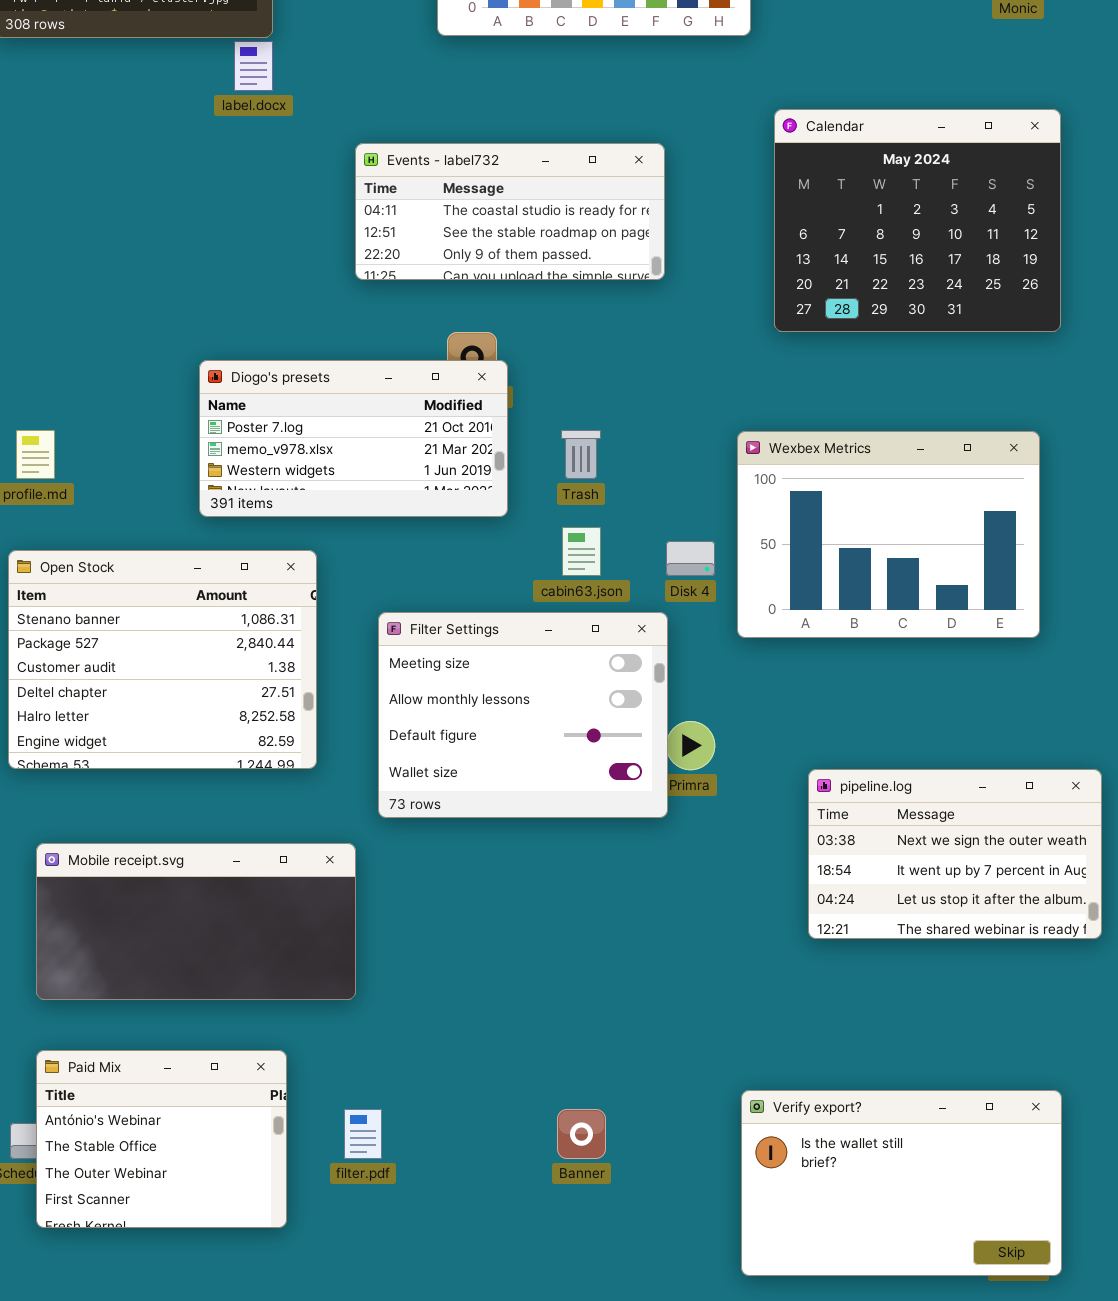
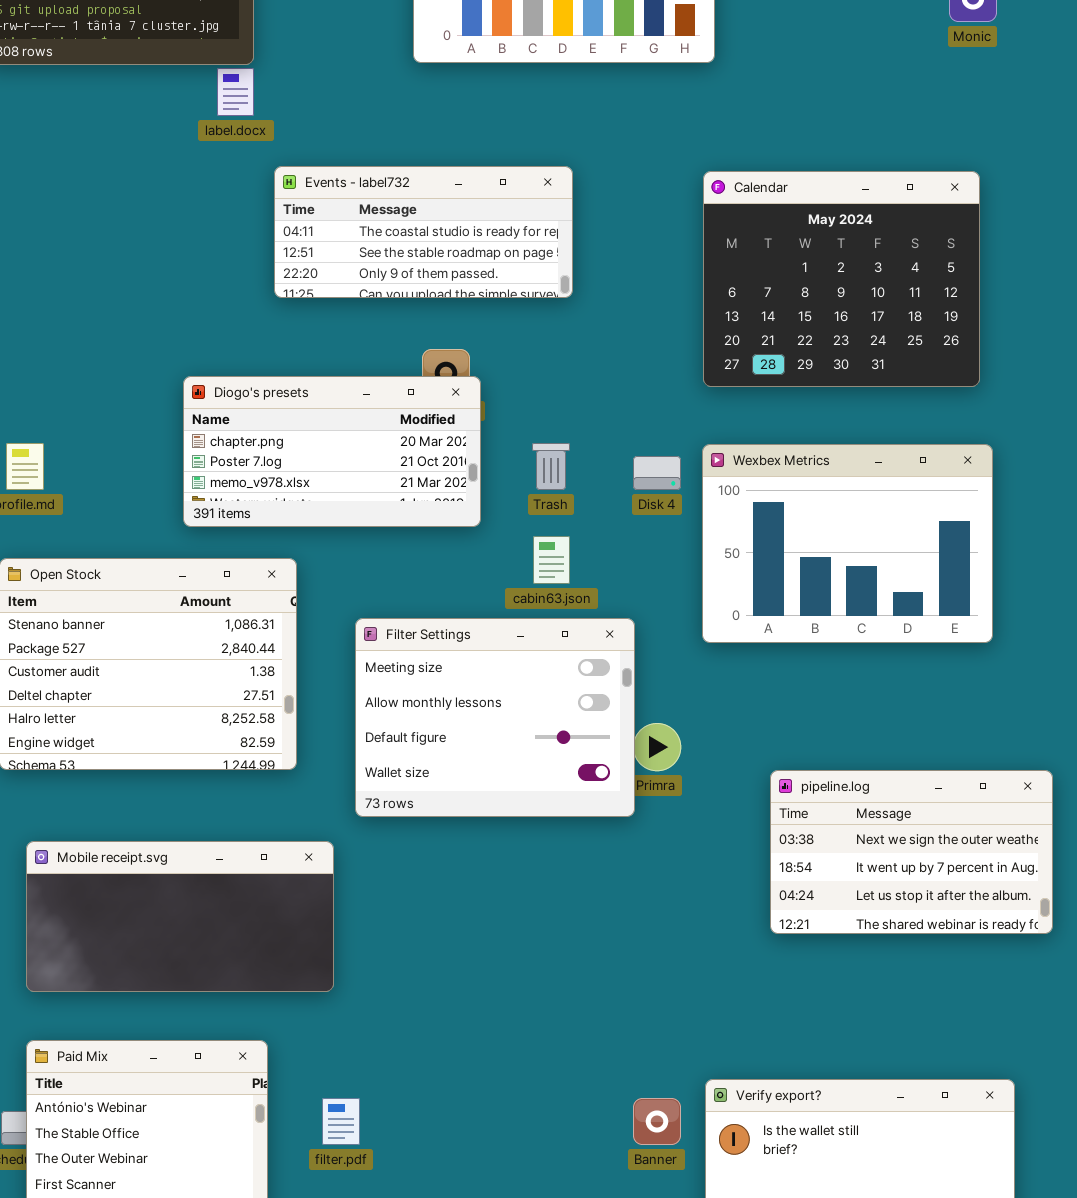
Calendar: [774,109,1061,332] -> [703,171,980,387], moved
Events - label732: [355,143,665,280] -> [274,166,573,298], moved
Diogo's presets: [199,360,508,517] -> [183,376,481,527], scrolled up 1 row
Disk 4: [666,541,715,576] -> [633,456,681,490], moved
Banner: [557,1109,606,1159] -> [633,1098,681,1145], moved

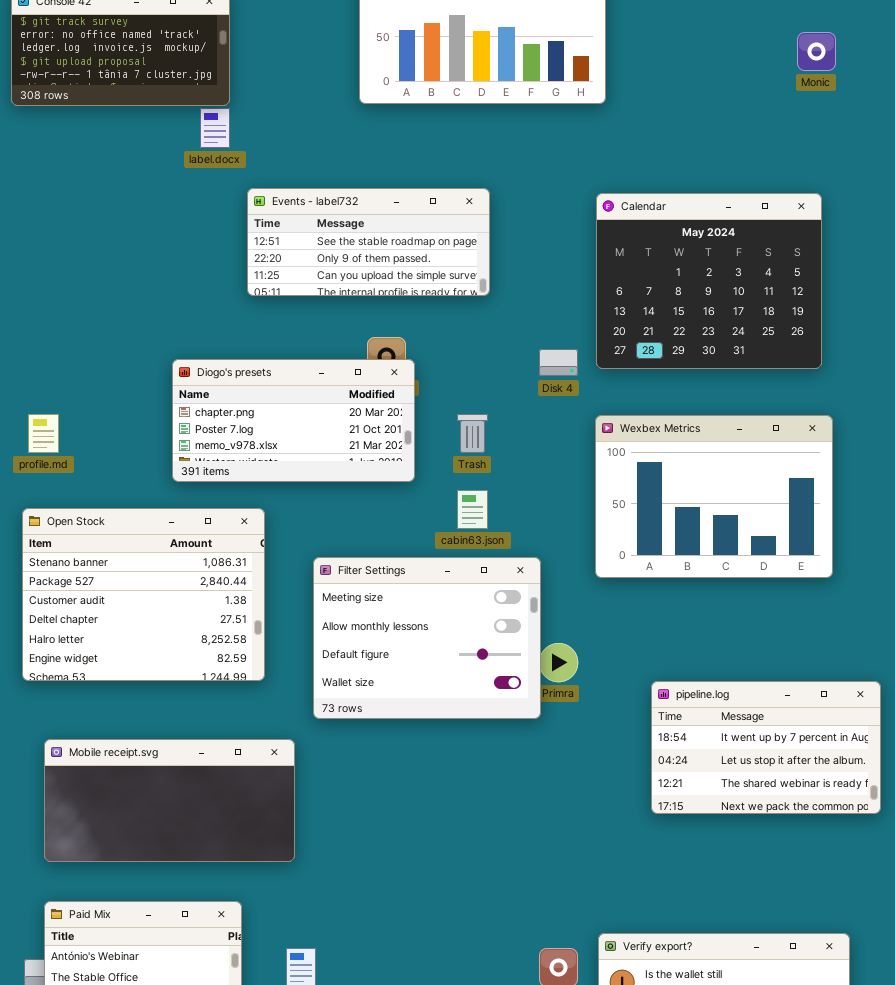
Events - label732: [274,166,573,298] -> [247,188,490,296], scrolled down 1 row
Disk 4: [633,456,681,490] -> [539,349,578,376], moved
pipeline.log: [770,770,1053,934] -> [651,681,881,814], scrolled down 1 row

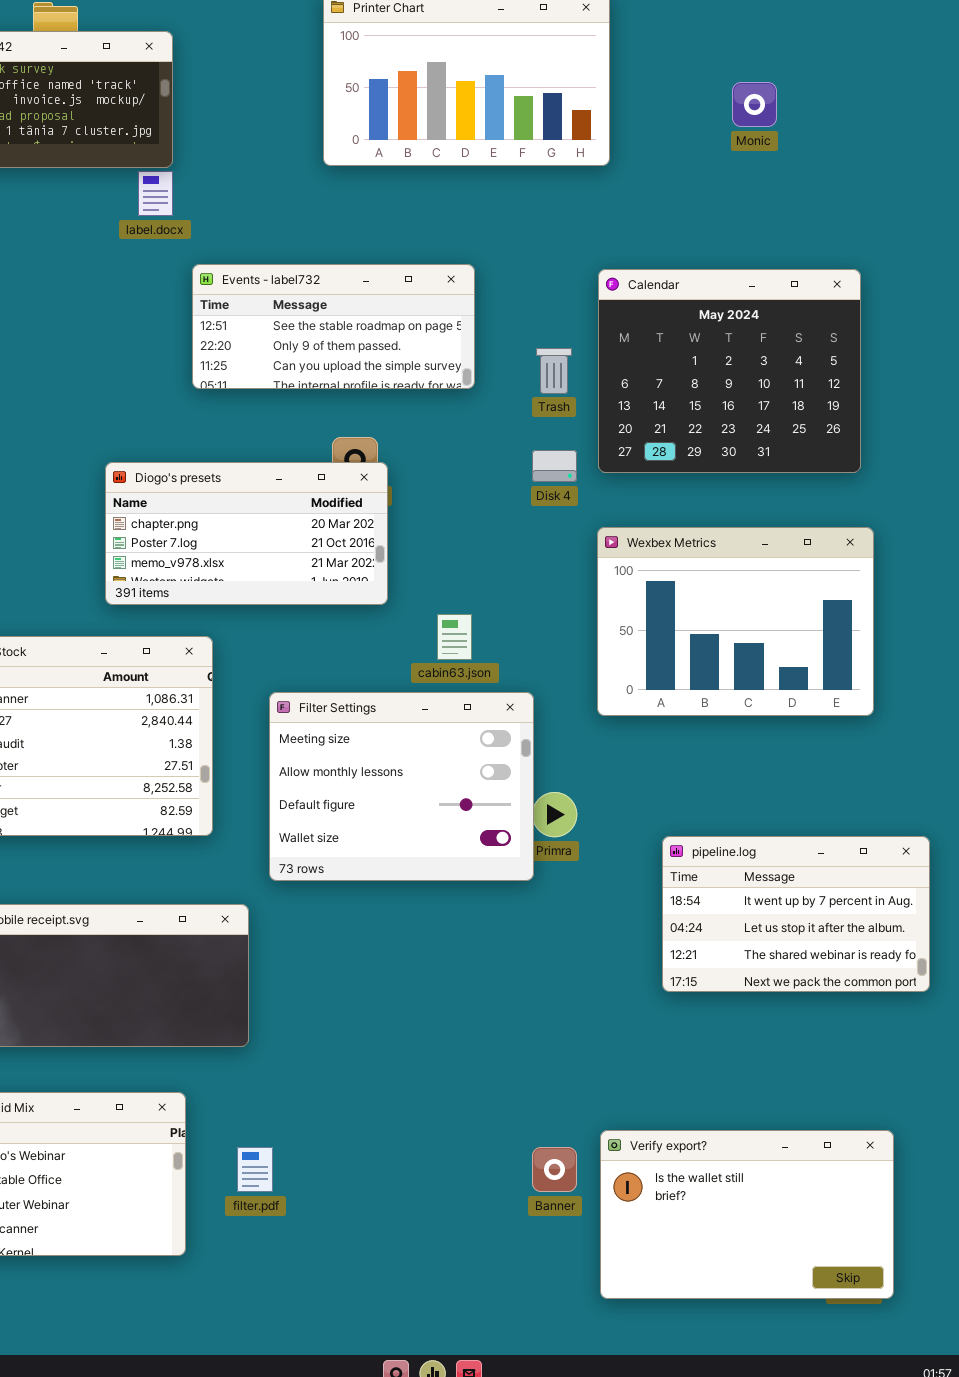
Monic: [797,32,836,71] -> [732,82,777,127], moved
Trash: [457,414,488,453] -> [536,348,572,394], moved

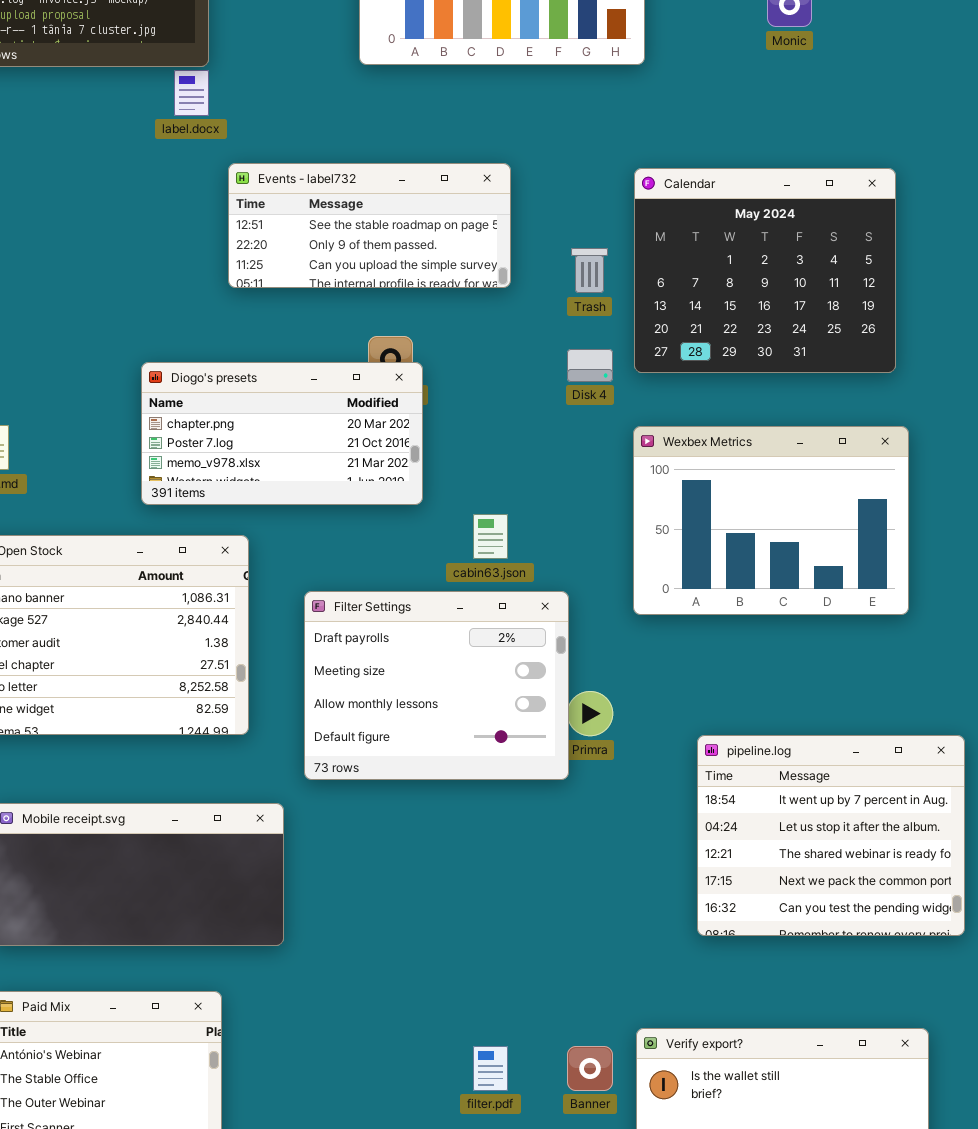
Filter Settings: [269,692,534,881] -> [304,591,569,780], scrolled up 1 row
pipeline.log: [662,836,930,992] -> [697,735,965,936], resized
filter.pdf: [237,1147,273,1192] -> [473,1046,508,1091], moved

